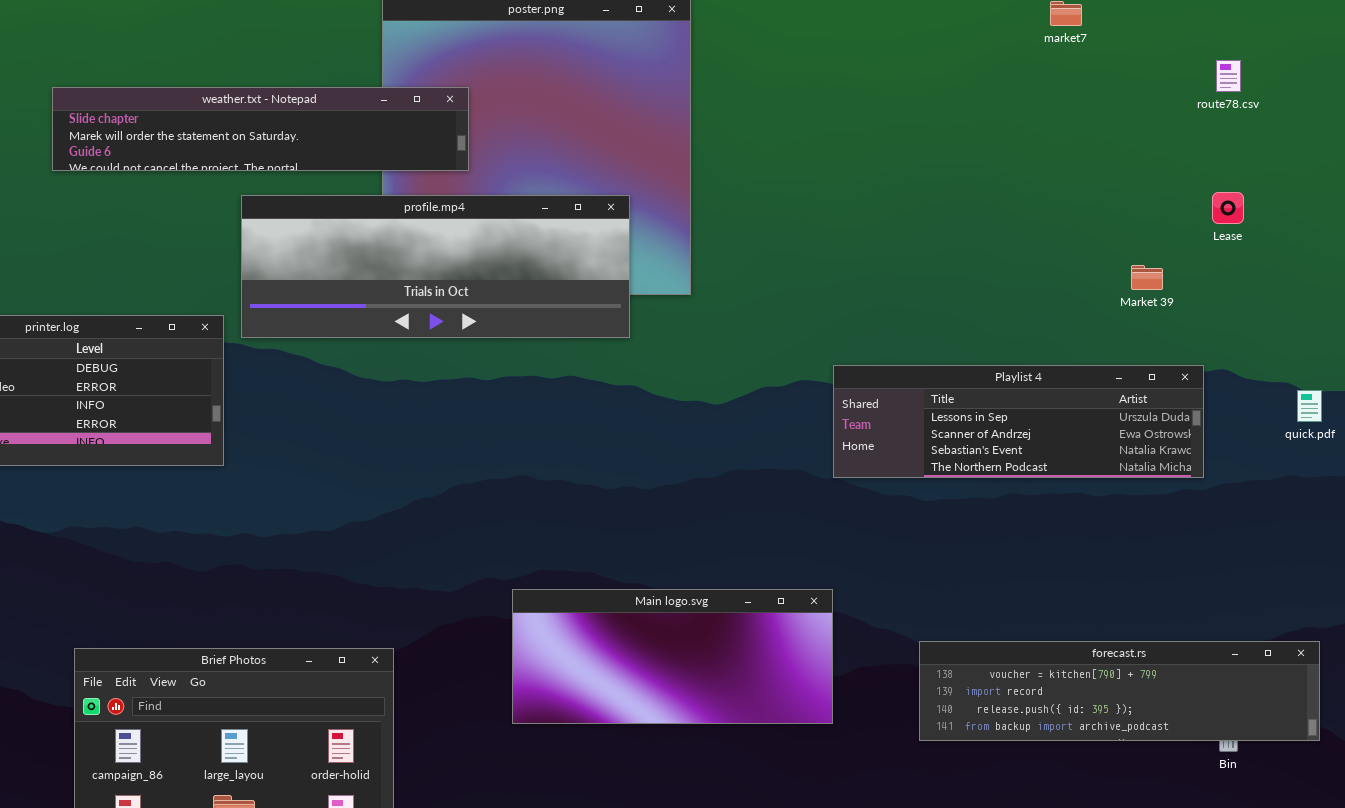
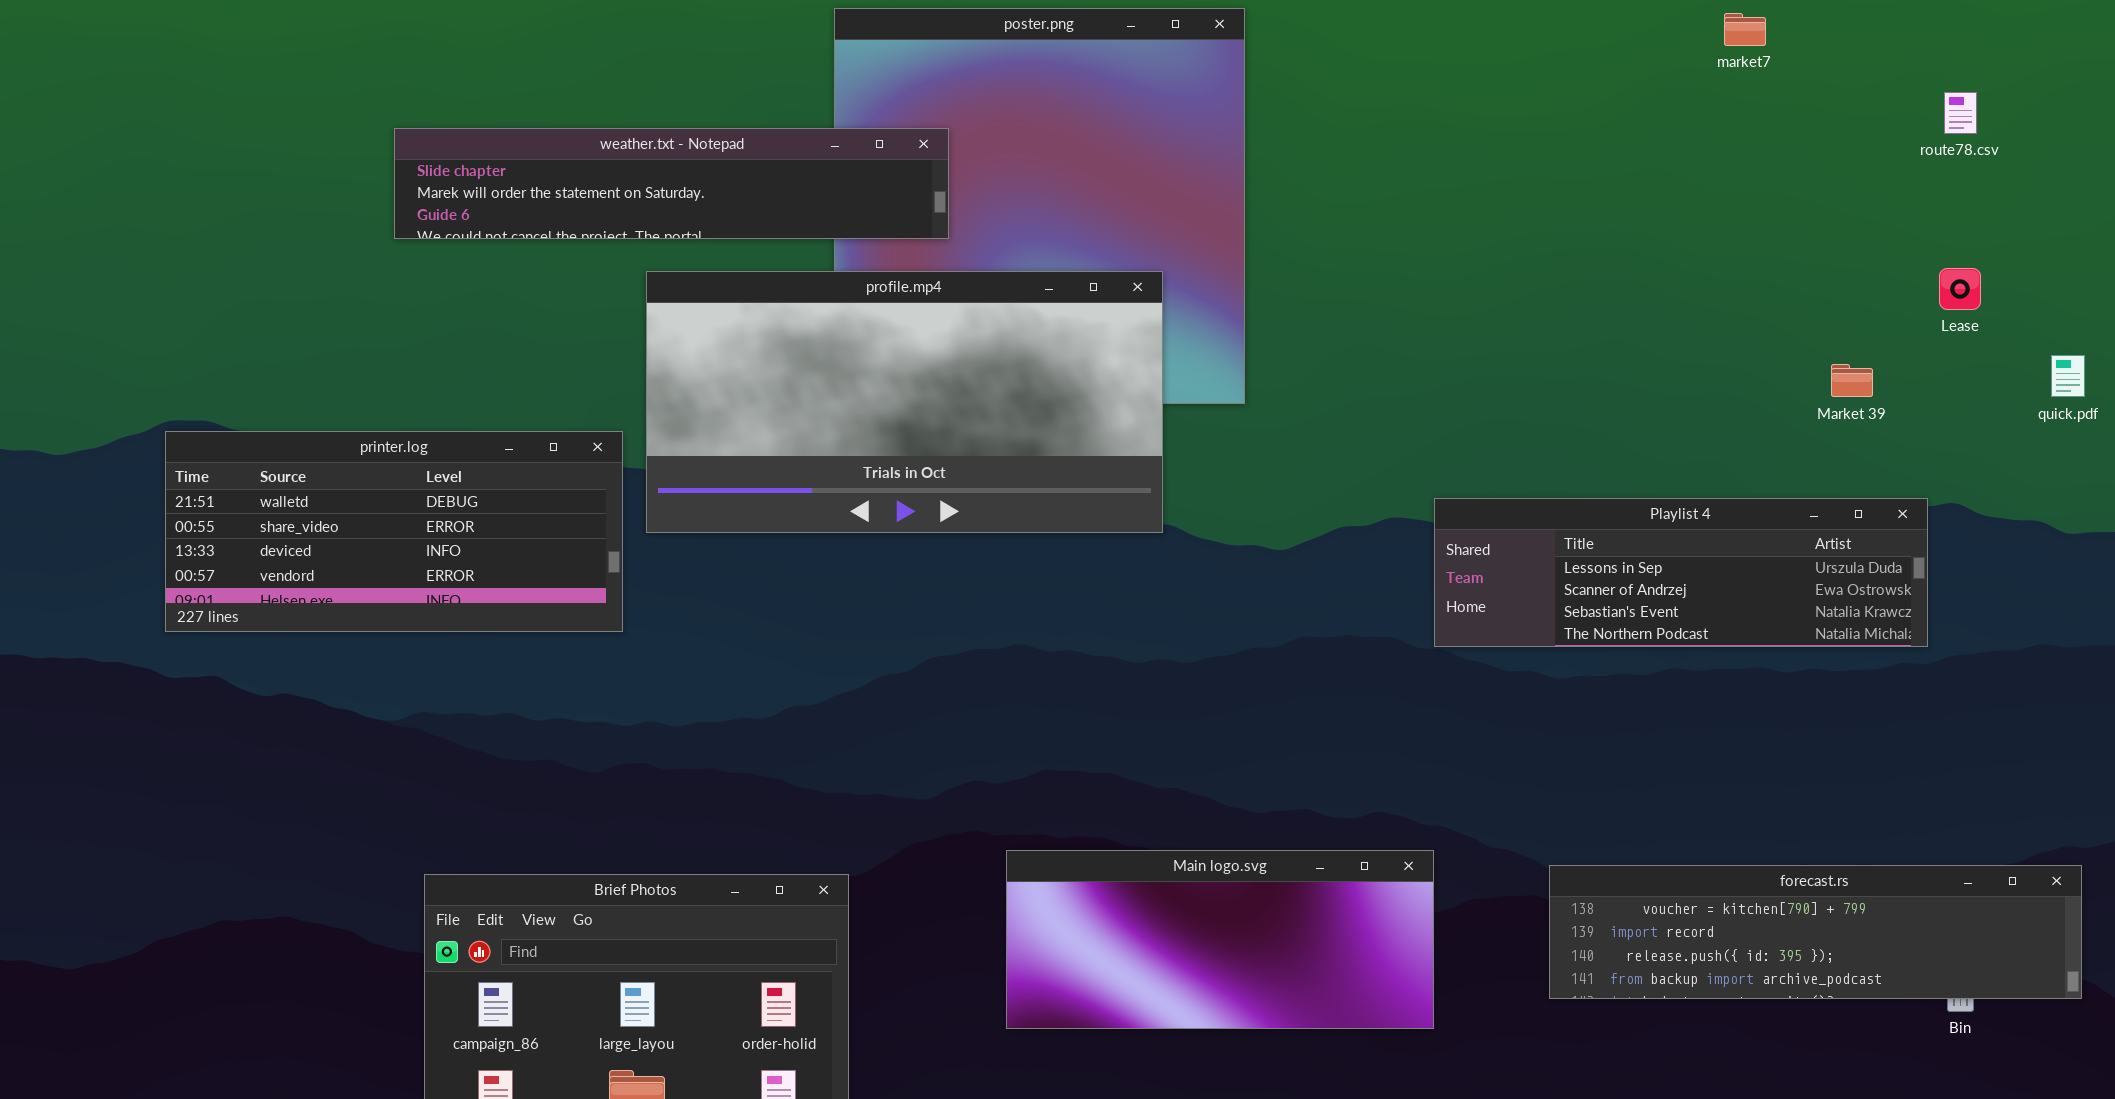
profile.mp4: [241,195,630,338] -> [646,271,1163,533], resized
quick.pdf: [1297,390,1322,422] -> [2051,355,2085,397], moved
Main logo.svg: [512,589,833,724] -> [1006,850,1434,1029], moved

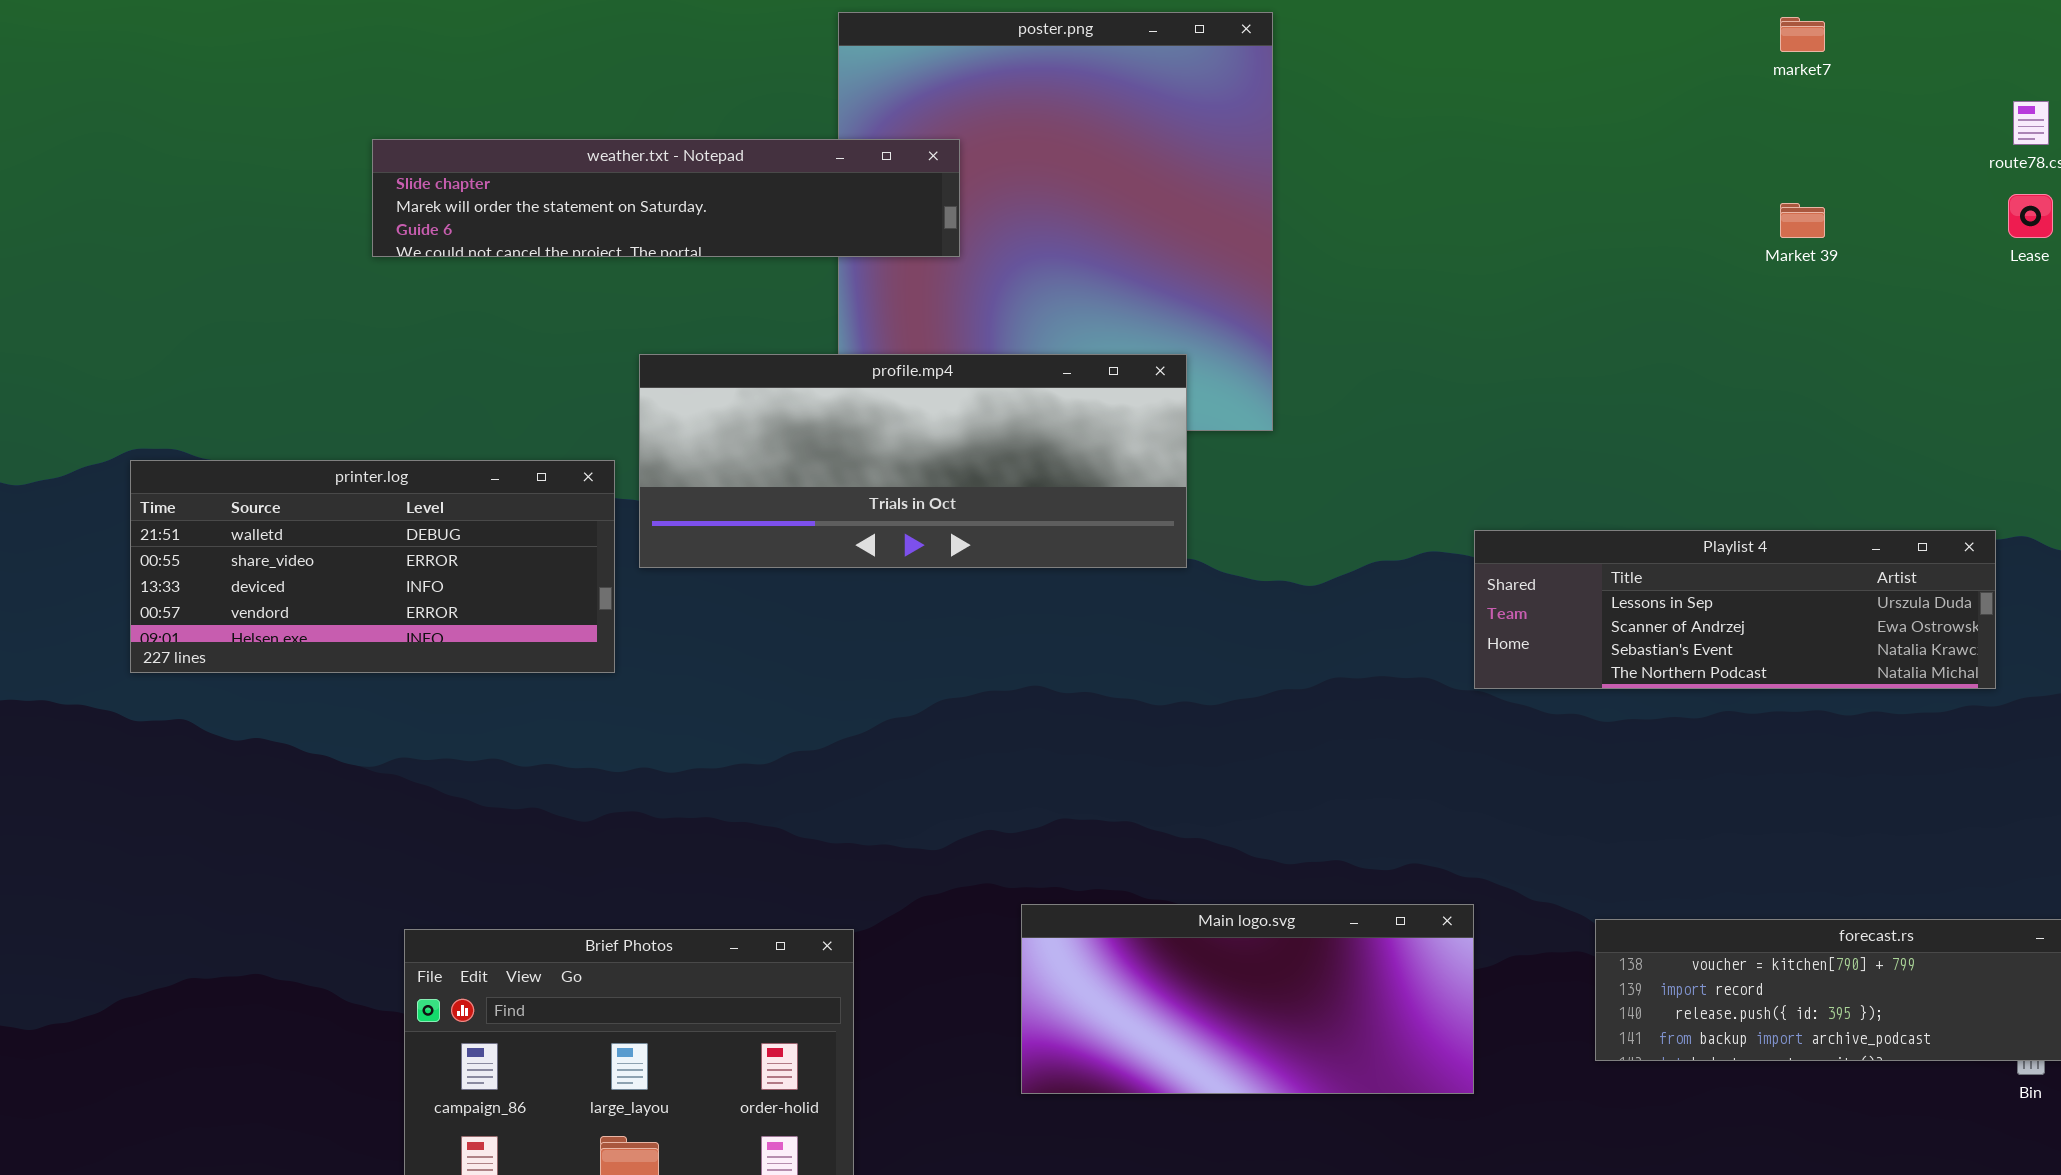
Lease: [1939,268,1981,310] -> [2008,194,2053,238], moved
profile.mp4: [646,271,1163,533] -> [639,354,1187,568], resized
Market 39: [1831,364,1873,397] -> [1780,203,1825,238], moved

